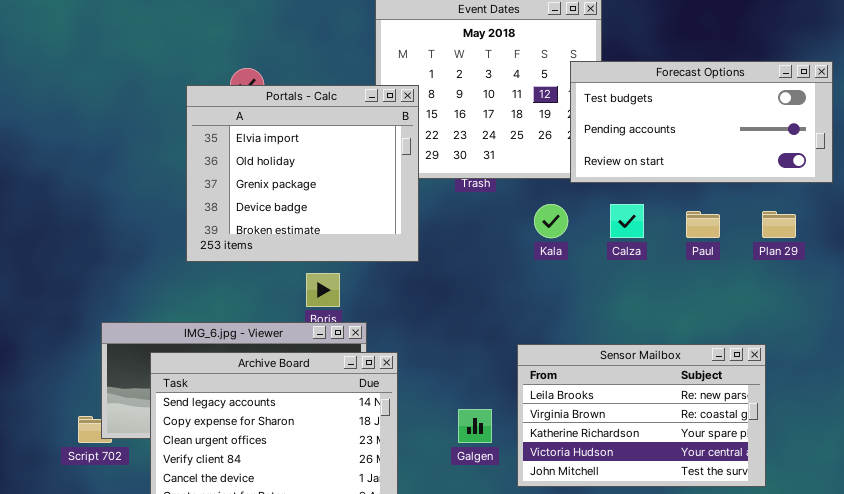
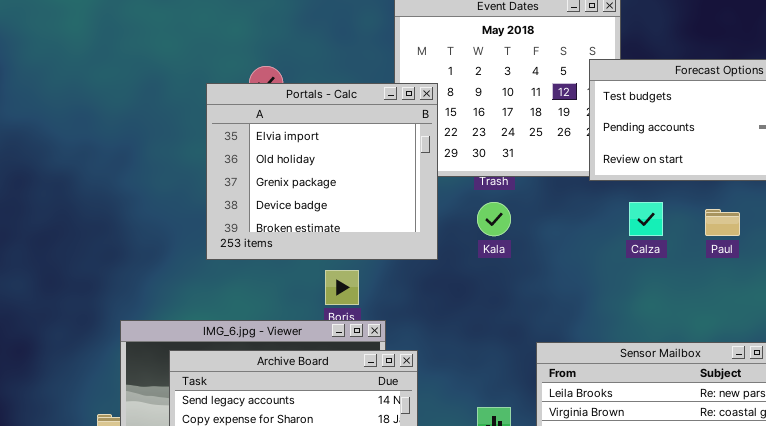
Kala: [534,204,568,238] -> [477,202,511,236], moved

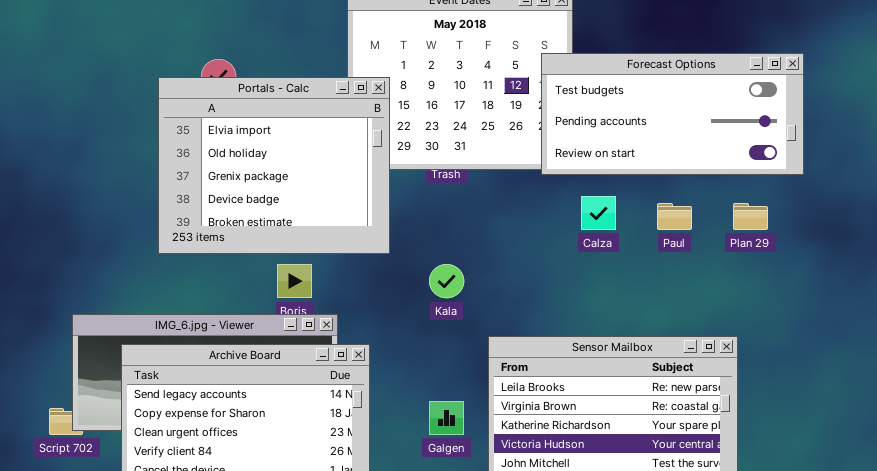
Kala: [477,202,511,236] -> [429,264,464,298], moved

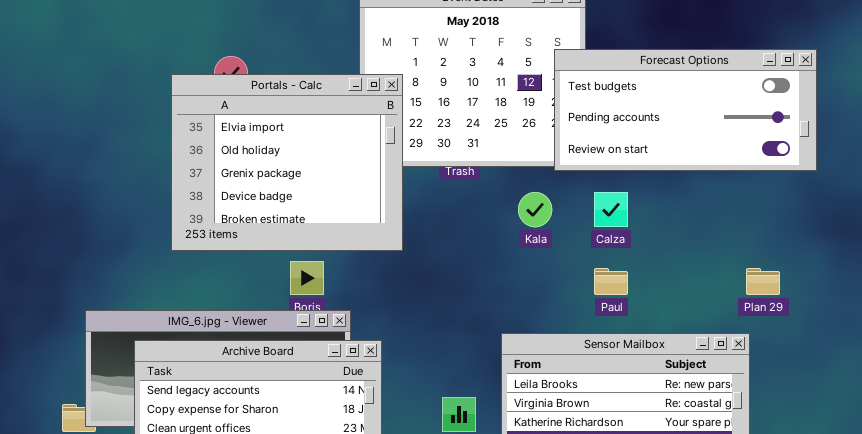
Paul: [657,203,692,230] -> [594,268,628,295], moved
Plan 29: [733,203,768,230] -> [746,268,780,295], moved
Kala: [429,264,464,298] -> [518,192,552,227], moved

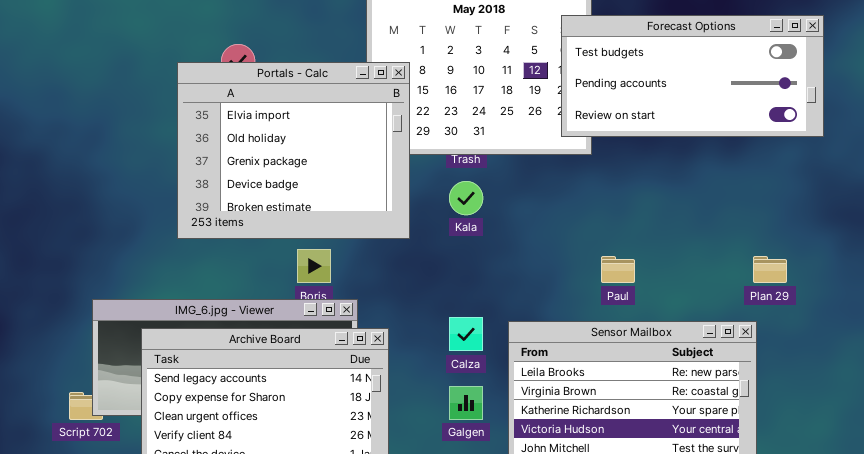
Forecast Options: [554,49,817,171] -> [561,15,824,137], moved
Kala: [518,192,552,227] -> [449,181,483,215], moved
Calza: [594,192,628,227] -> [449,317,483,351], moved

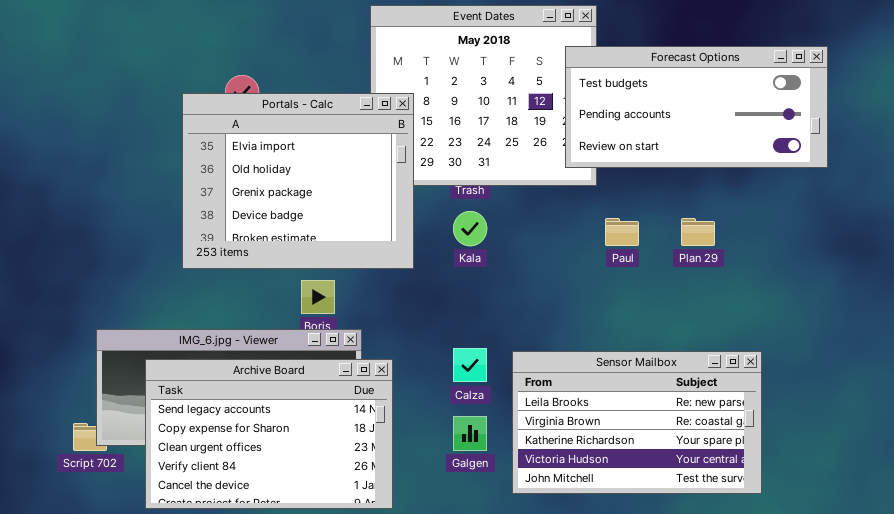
Paul: [601,256,635,283] -> [605,218,639,246], moved
Plan 29: [753,256,787,283] -> [681,218,715,246], moved

